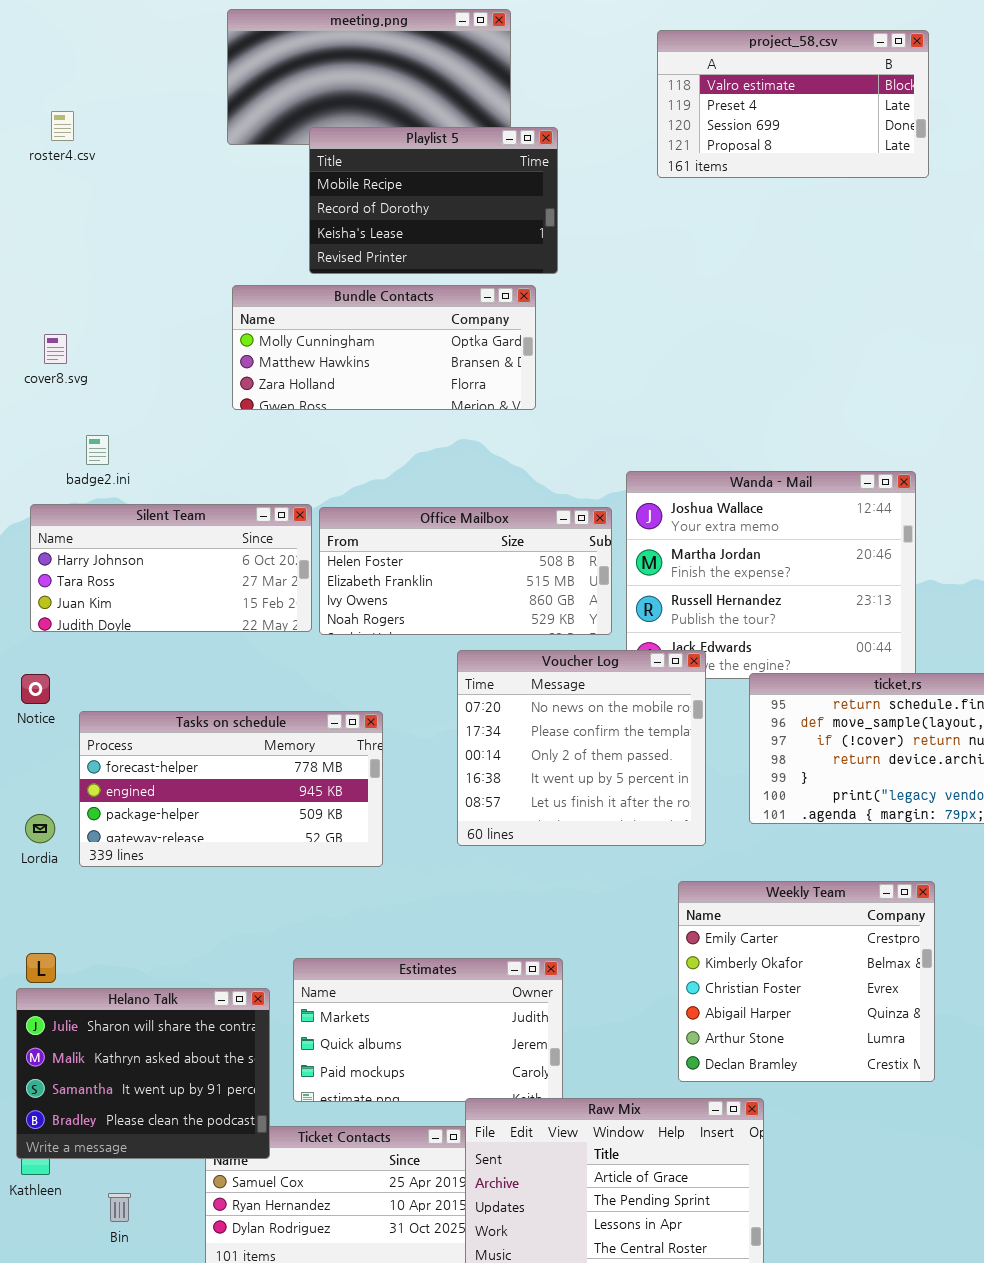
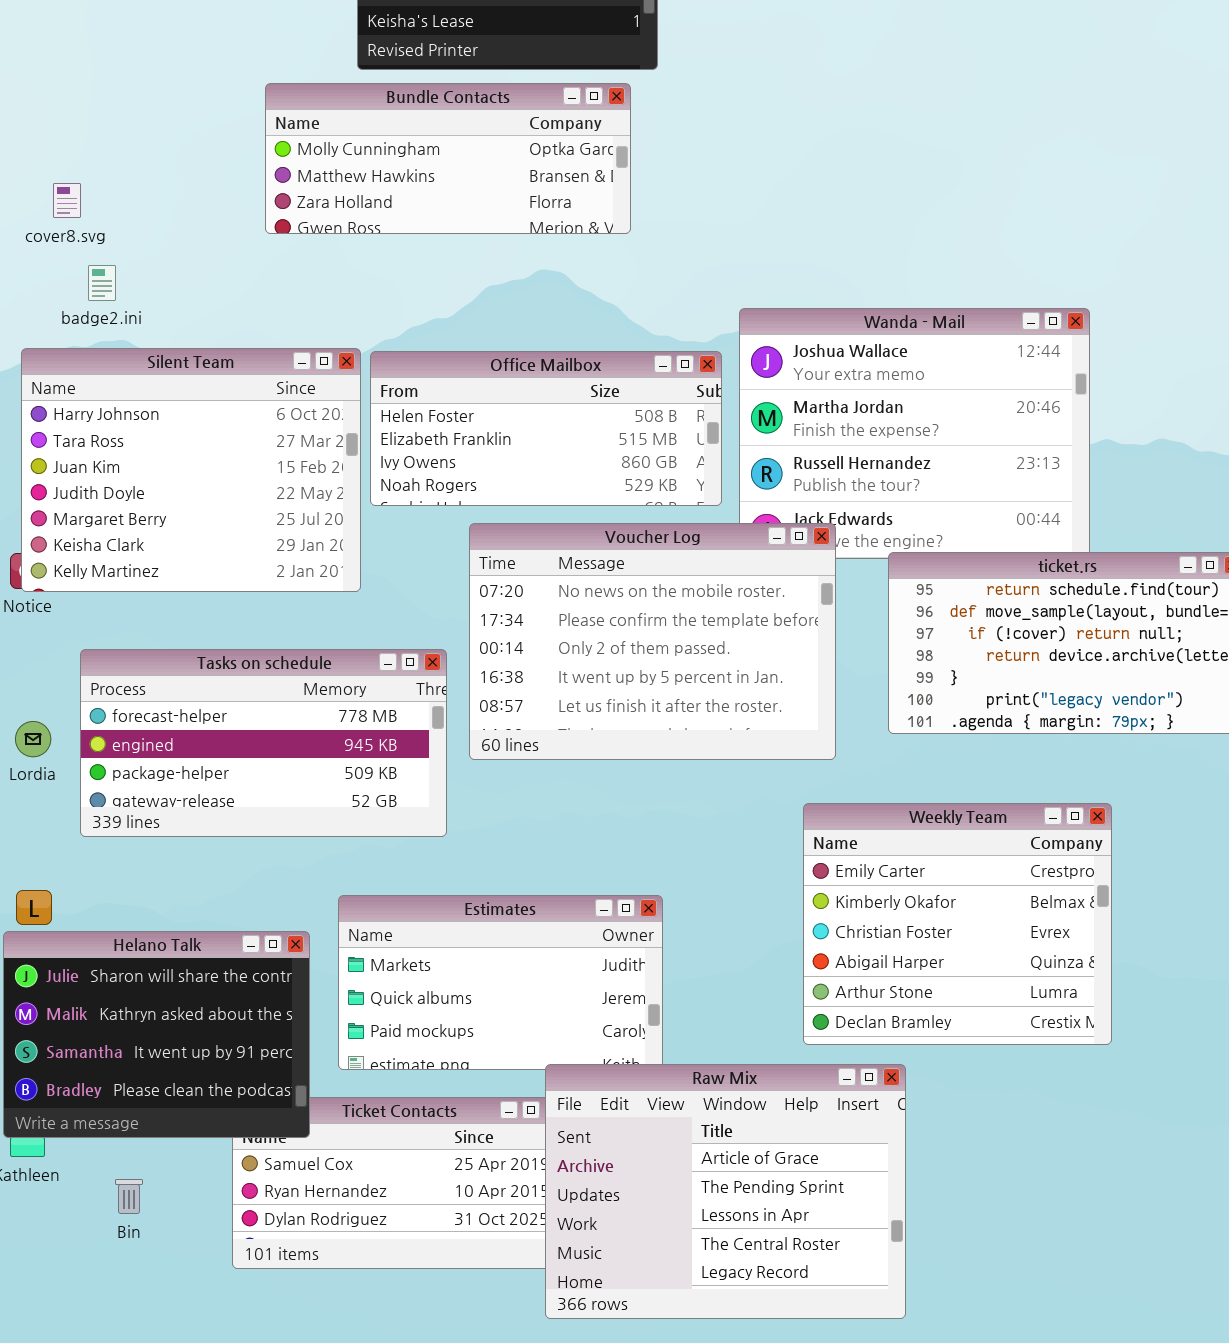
cover8.svg: [44,334,67,364] -> [53,183,81,218], moved
Silent Team: [30,504,312,632] -> [21,348,361,592], resized
Voucher Log: [457,650,706,846] -> [469,523,836,760], resized
Tasks on schedule: [79,711,383,867] -> [80,649,447,837], moved

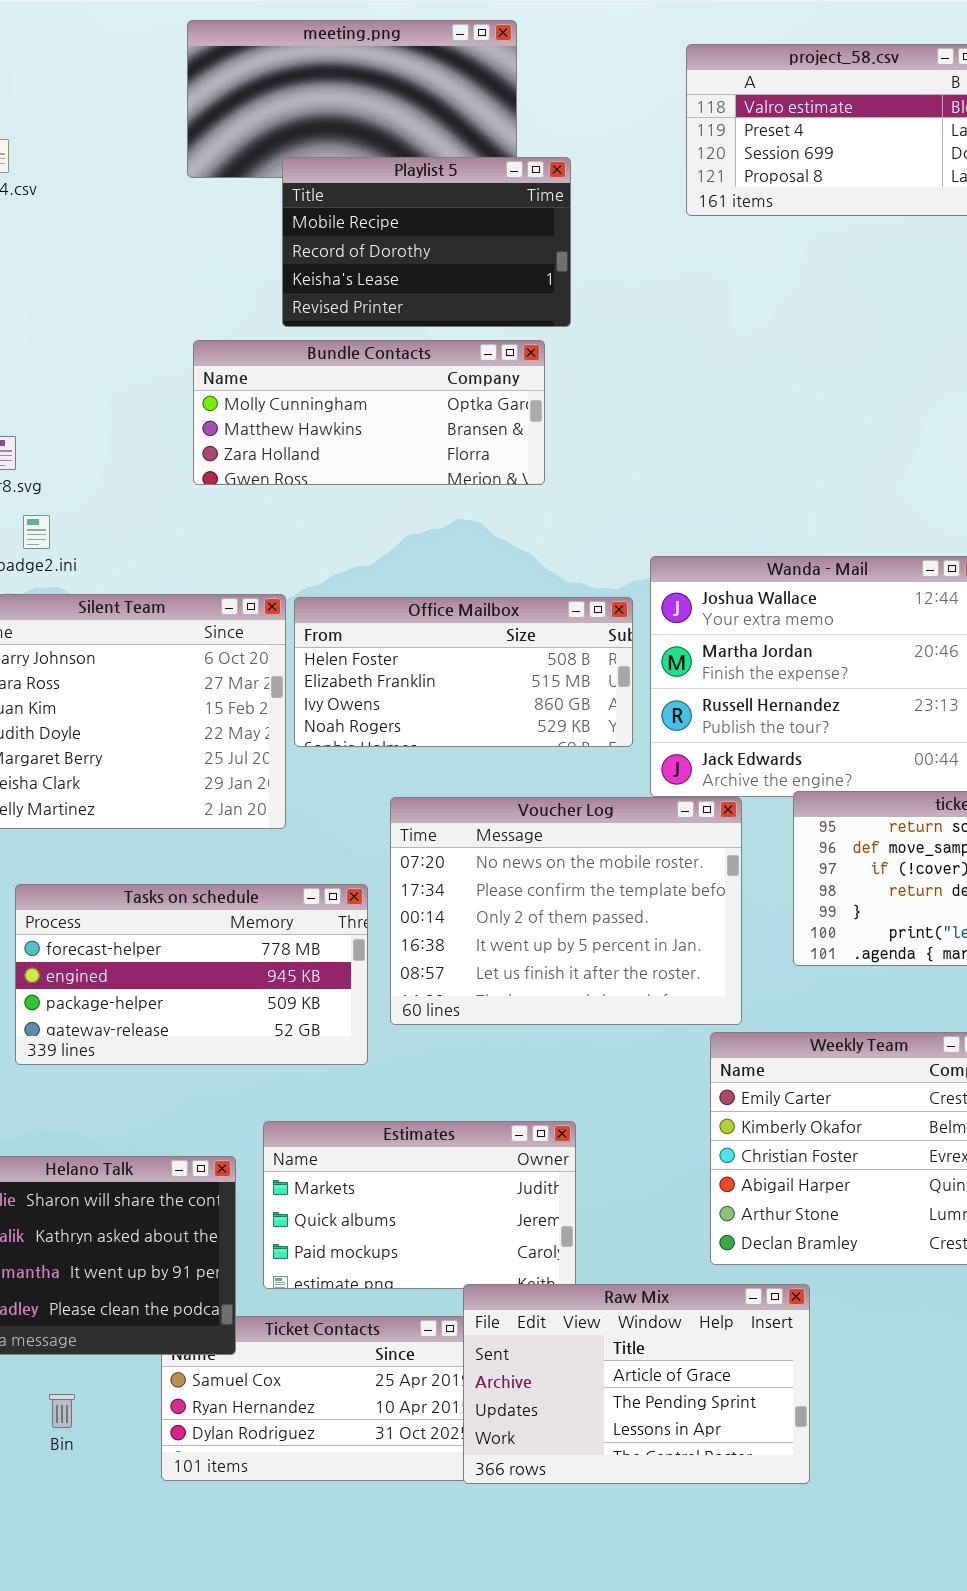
Voucher Log: [469,523,836,760] -> [390,797,742,1025], moved
Raw Mix: [545,1064,906,1319] -> [463,1284,810,1484], resized

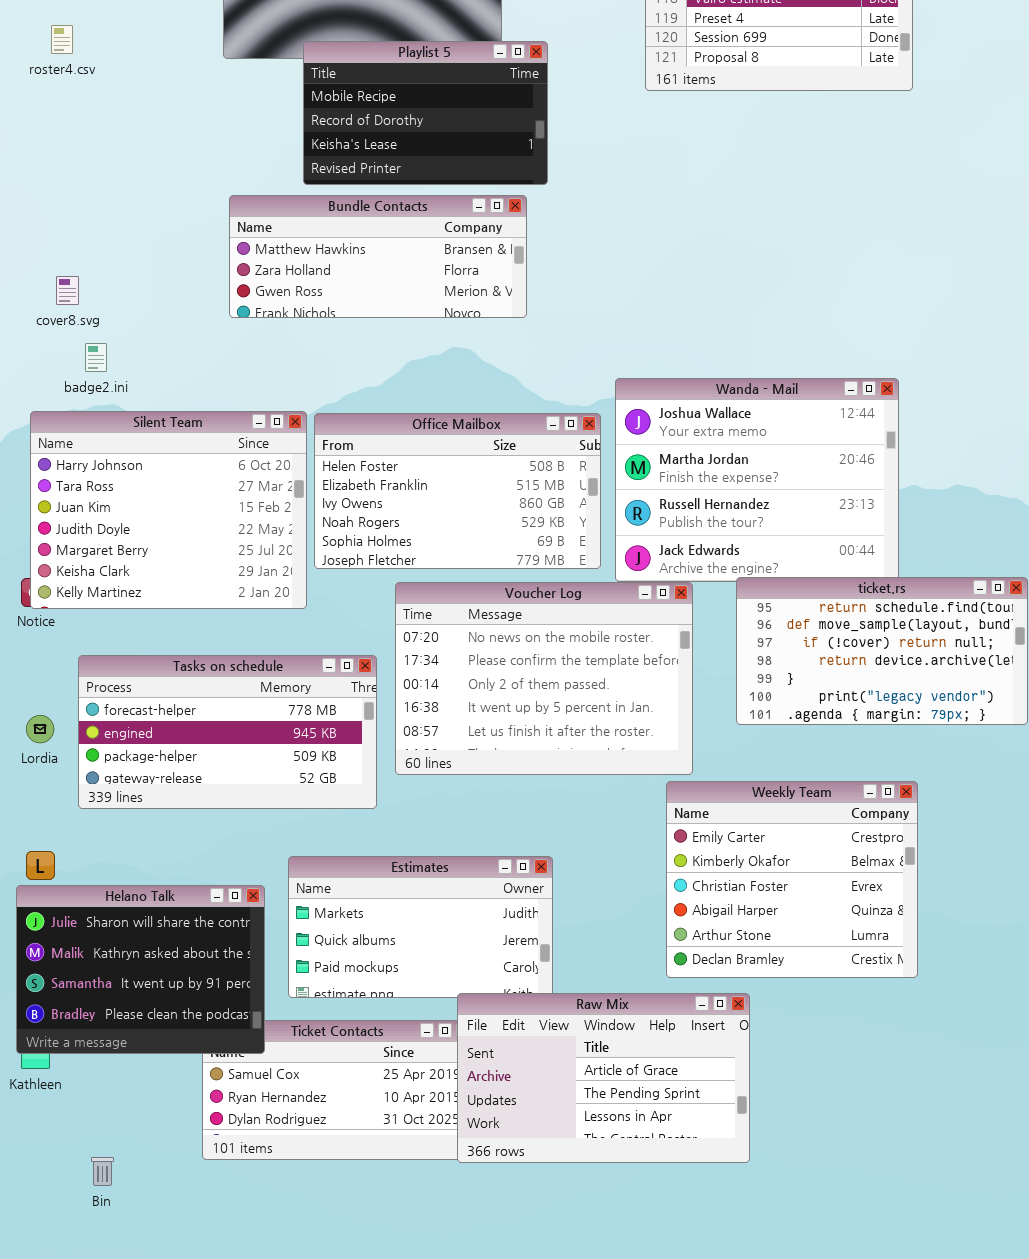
Bundle Contacts: [193,340,545,485] -> [229,195,527,318], scrolled down 1 row
Office Mailbox: [294,597,633,747] -> [314,413,601,569], resized
Bin: [49,1394,75,1428] -> [91,1157,114,1186], moved

